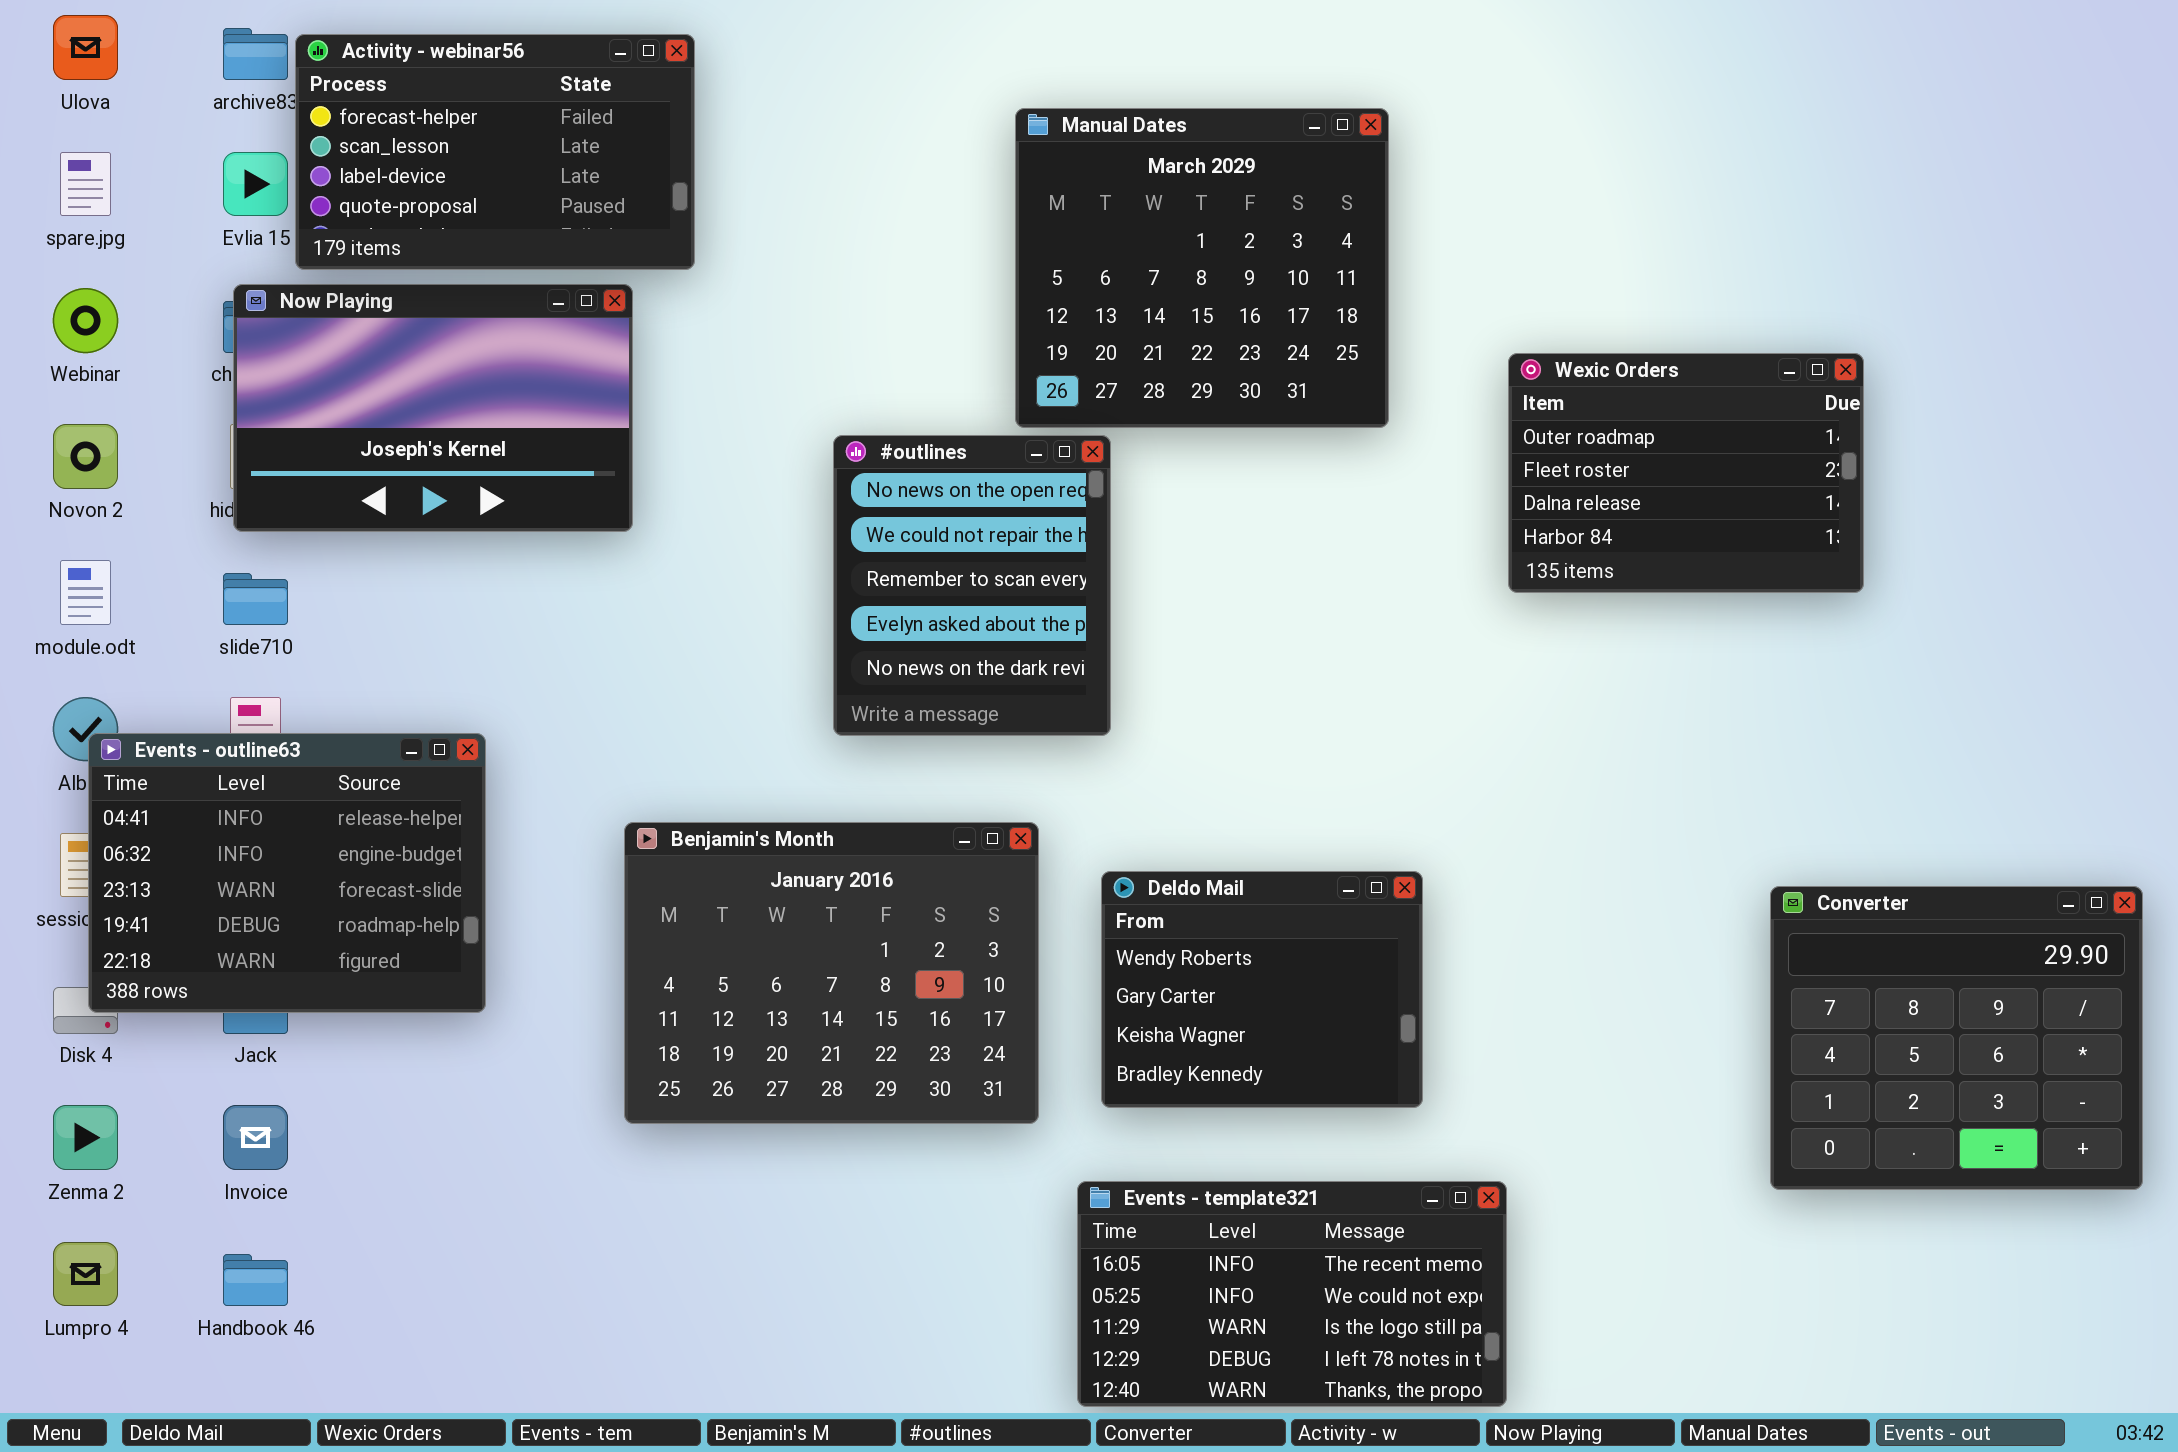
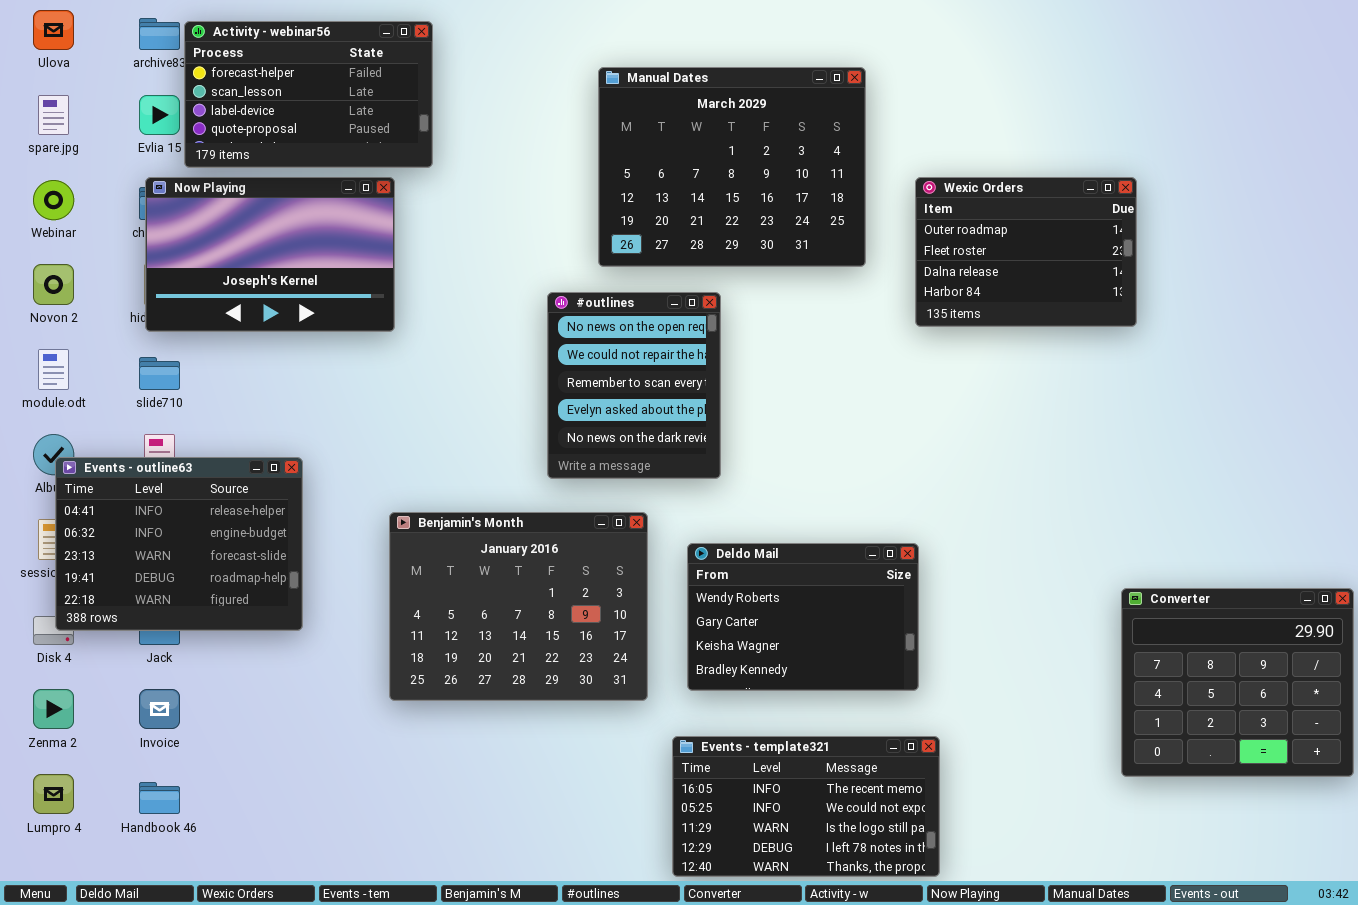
Manual Dates: [1015,108,1389,428] -> [598,67,866,267], resized
Wexic Orders: [1508,353,1864,593] -> [915,177,1137,327], moved
#outlines: [833,435,1111,736] -> [547,292,721,479], moved
Deldo Mail: [1101,871,1423,1108] -> [687,543,919,691], resized
Converter: [1770,886,2143,1190] -> [1121,588,1354,777], moved

